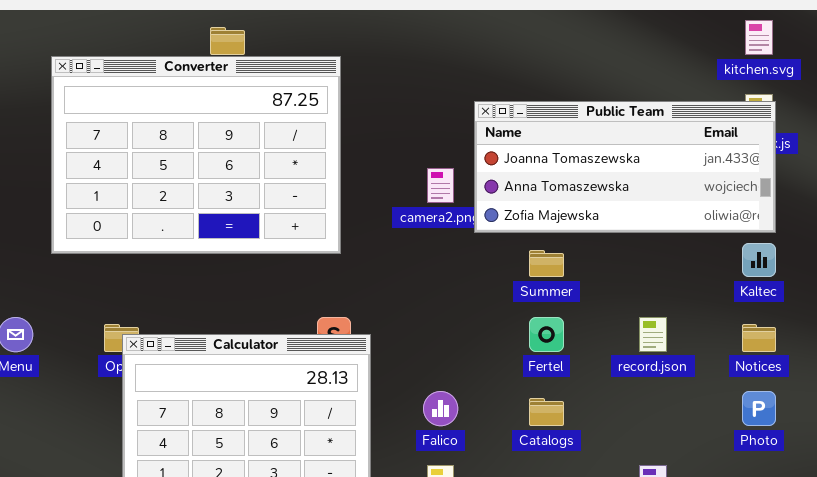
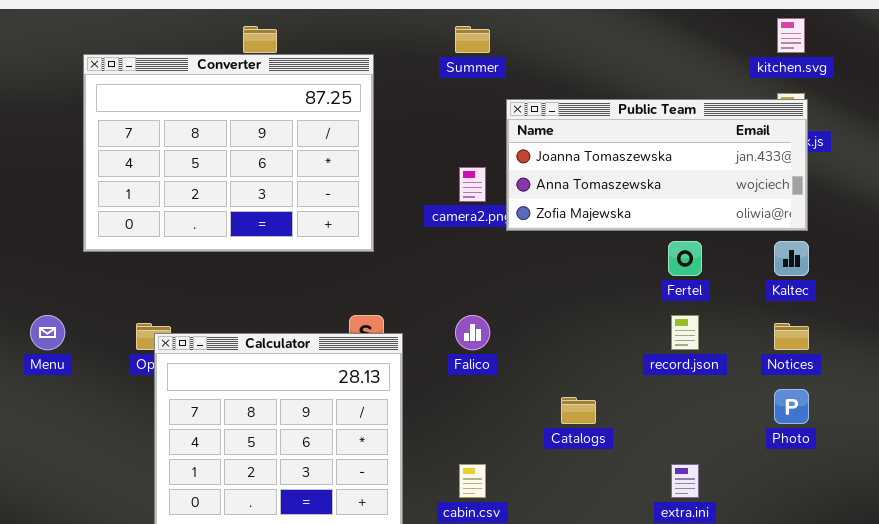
Summer: [529,250,564,277] -> [455,26,490,53], moved
Fertel: [529,317,564,352] -> [668,241,702,276], moved
Falico: [423,391,458,426] -> [455,315,490,350], moved

